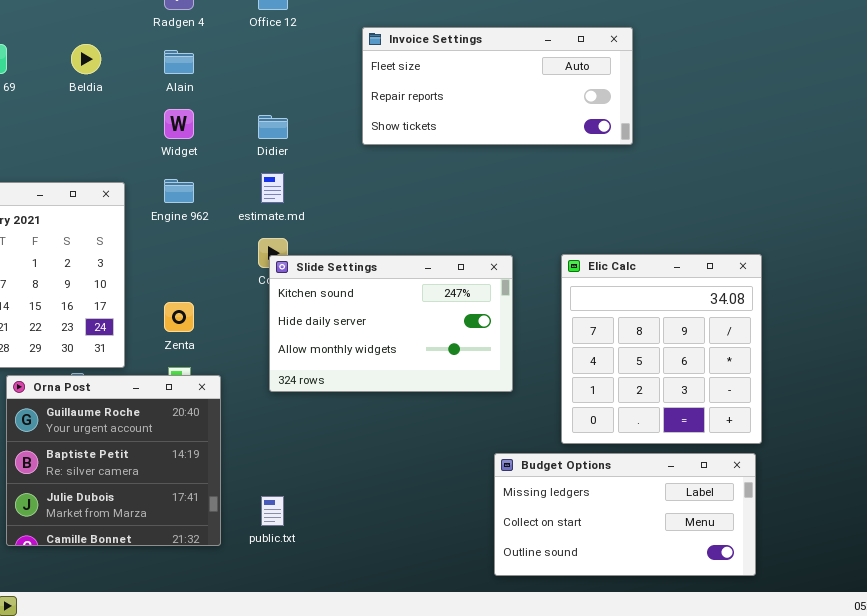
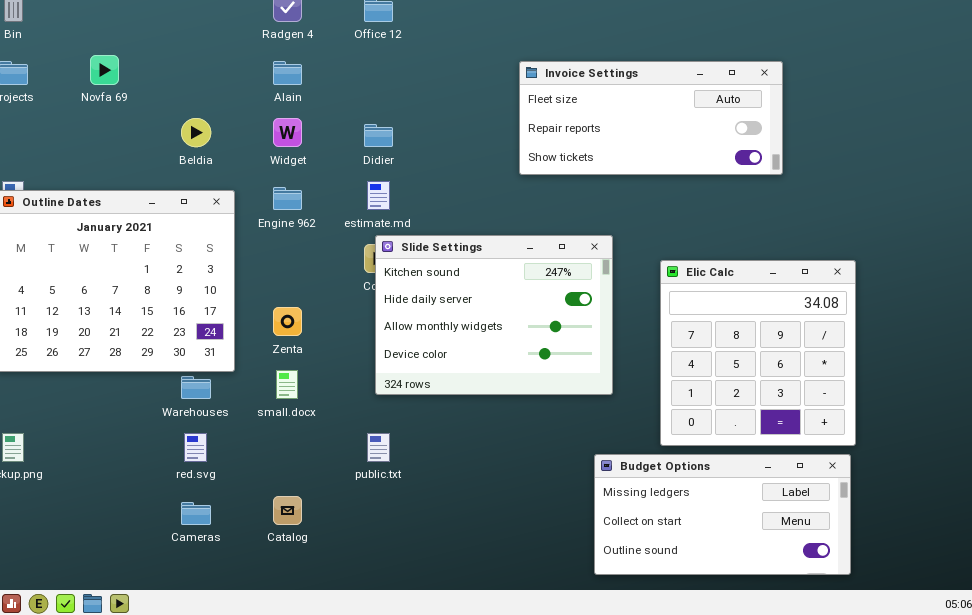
Invoice Settings: [362,27,633,145] -> [519,61,783,175], moved
Beldia: [71,44,101,74] -> [181,118,211,147], moved
Slide Settings: [269,255,513,392] -> [375,235,613,395], resized
Orna Post: [6,375,221,546] -> none, closed
public.txt: [261,496,284,526] -> [367,433,390,462], moved

